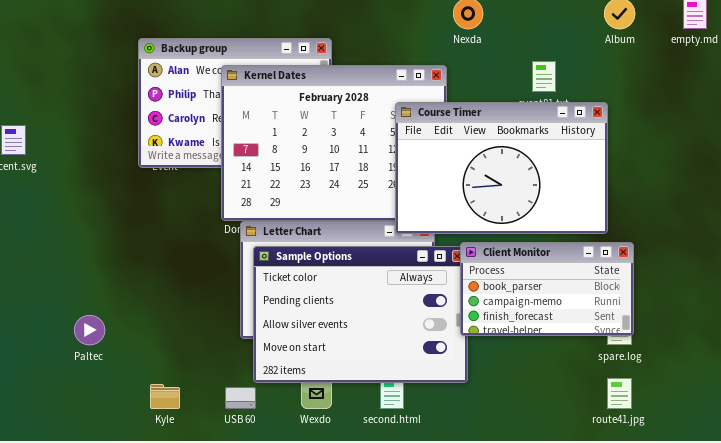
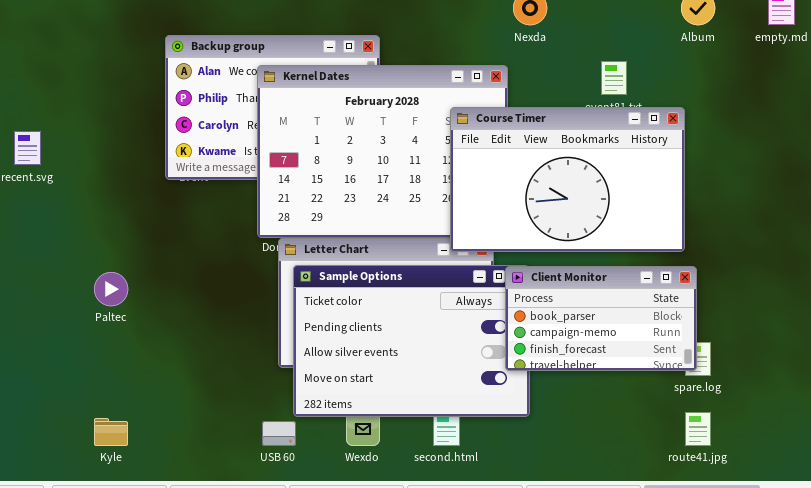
Client Monitor: [460,242,634,336] -> [505,266,697,371], moved
Paltec: [74,315,105,345] -> [94,272,128,306], moved
Kyle: [150,384,180,409] -> [94,418,128,446], moved

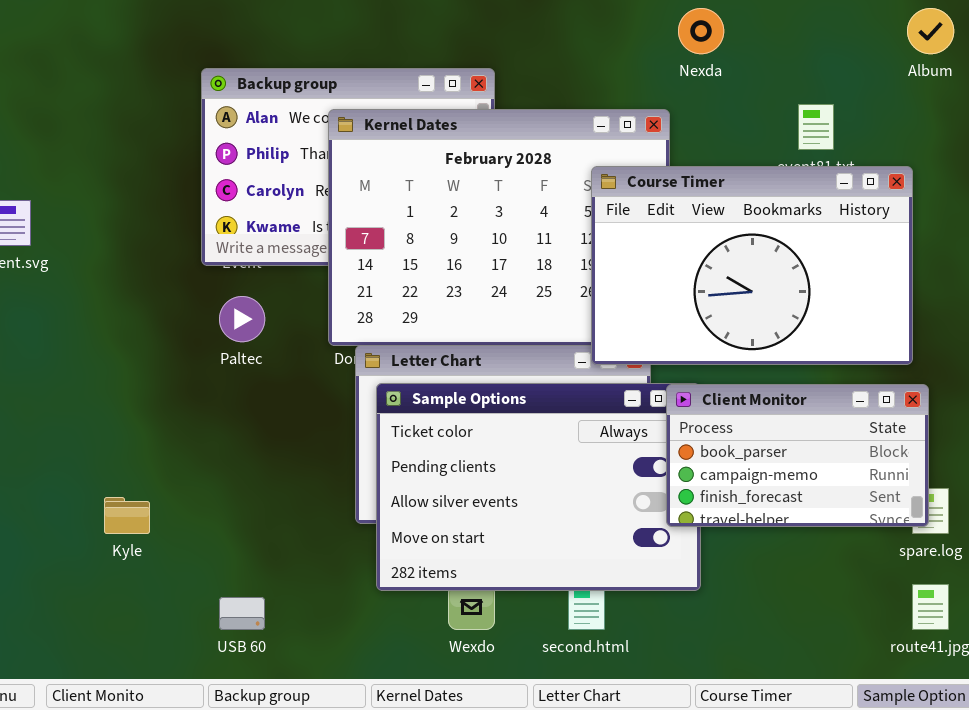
Paltec: [94,272,128,306] -> [219,296,265,342], moved
Kyle: [94,418,128,446] -> [104,497,150,534], moved
USB 60: [262,421,296,446] -> [219,597,265,630], moved

